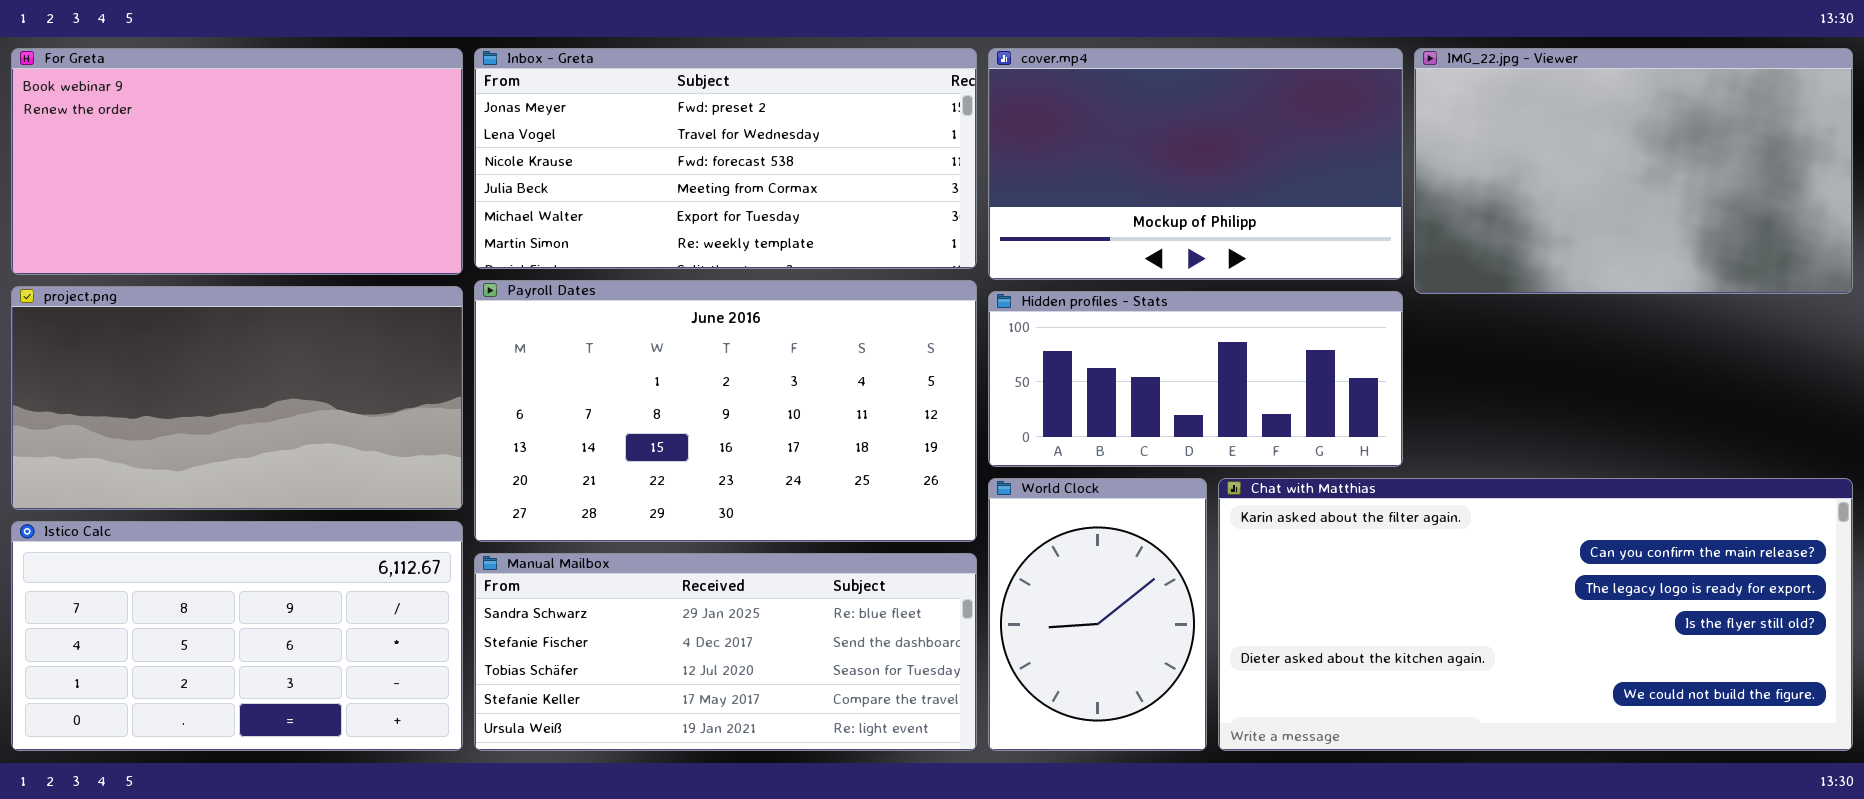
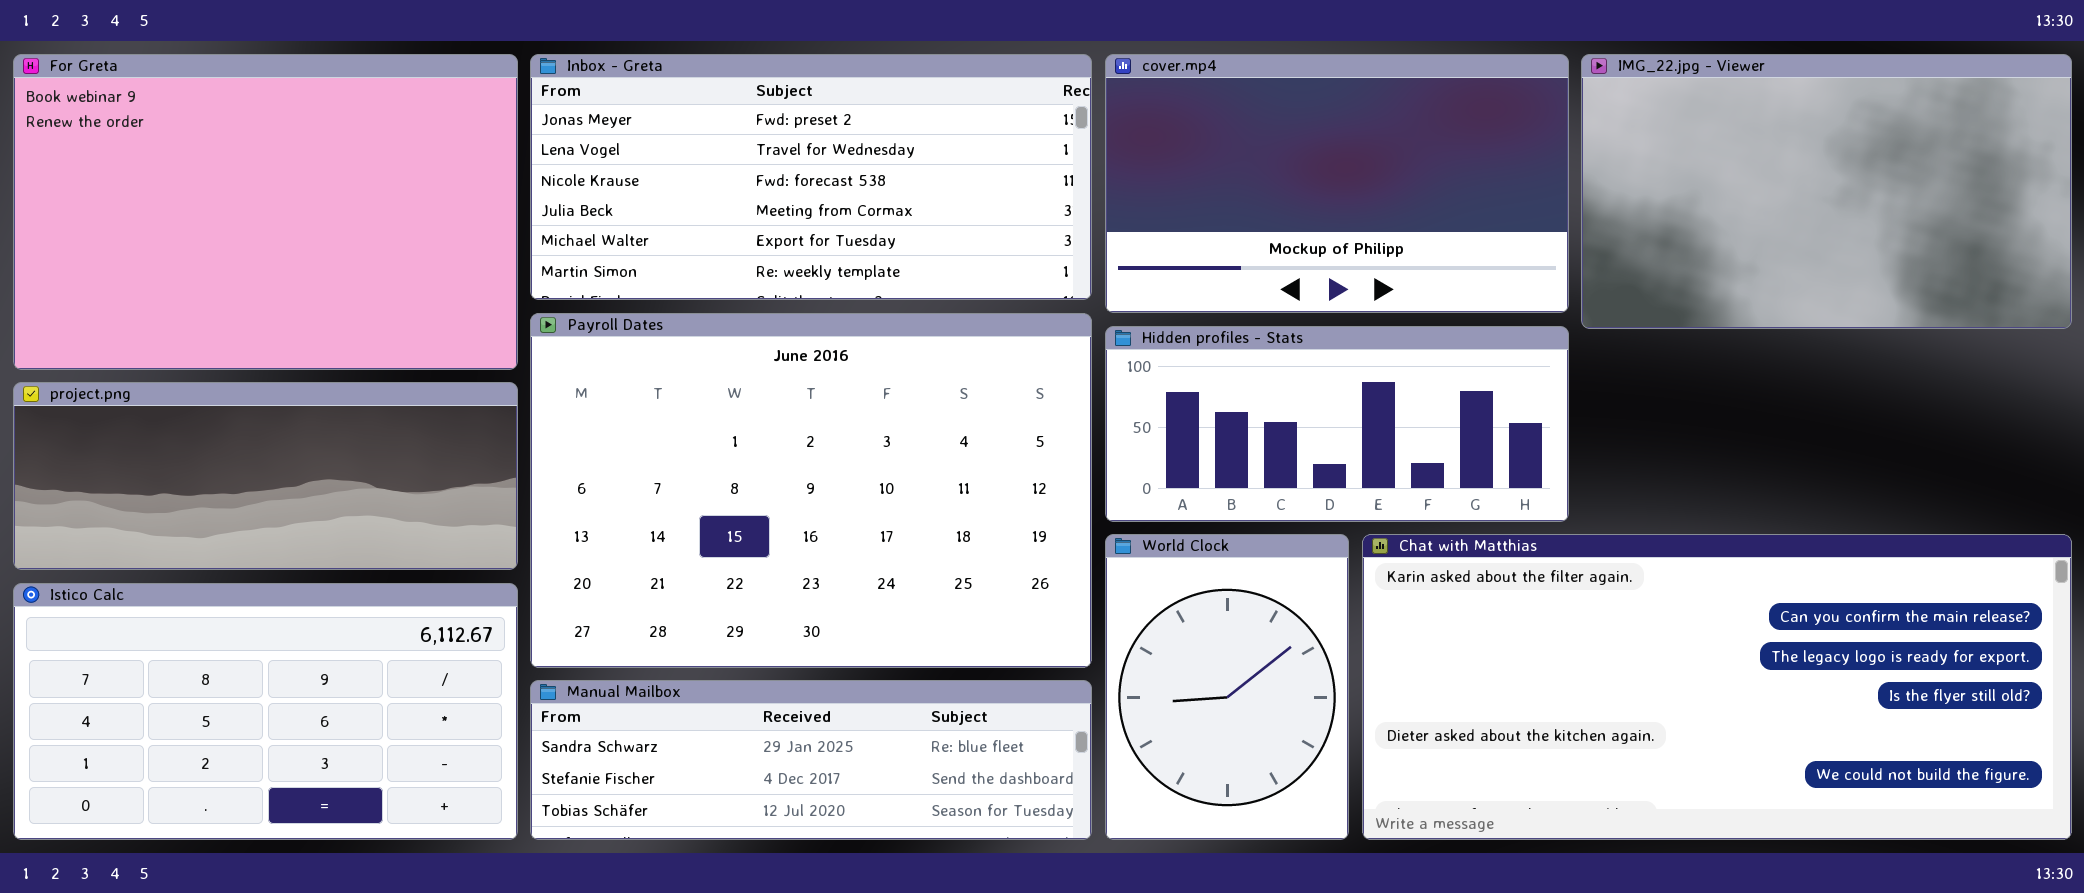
For Greta: [11,48,463,275] -> [13,54,518,370], resized
Payroll Dates: [474,280,977,542] -> [530,313,1092,668], resized
project.png: [11,286,463,510] -> [13,382,518,570], resized
Manual Mailbox: [474,553,977,751] -> [530,680,1092,840], resized

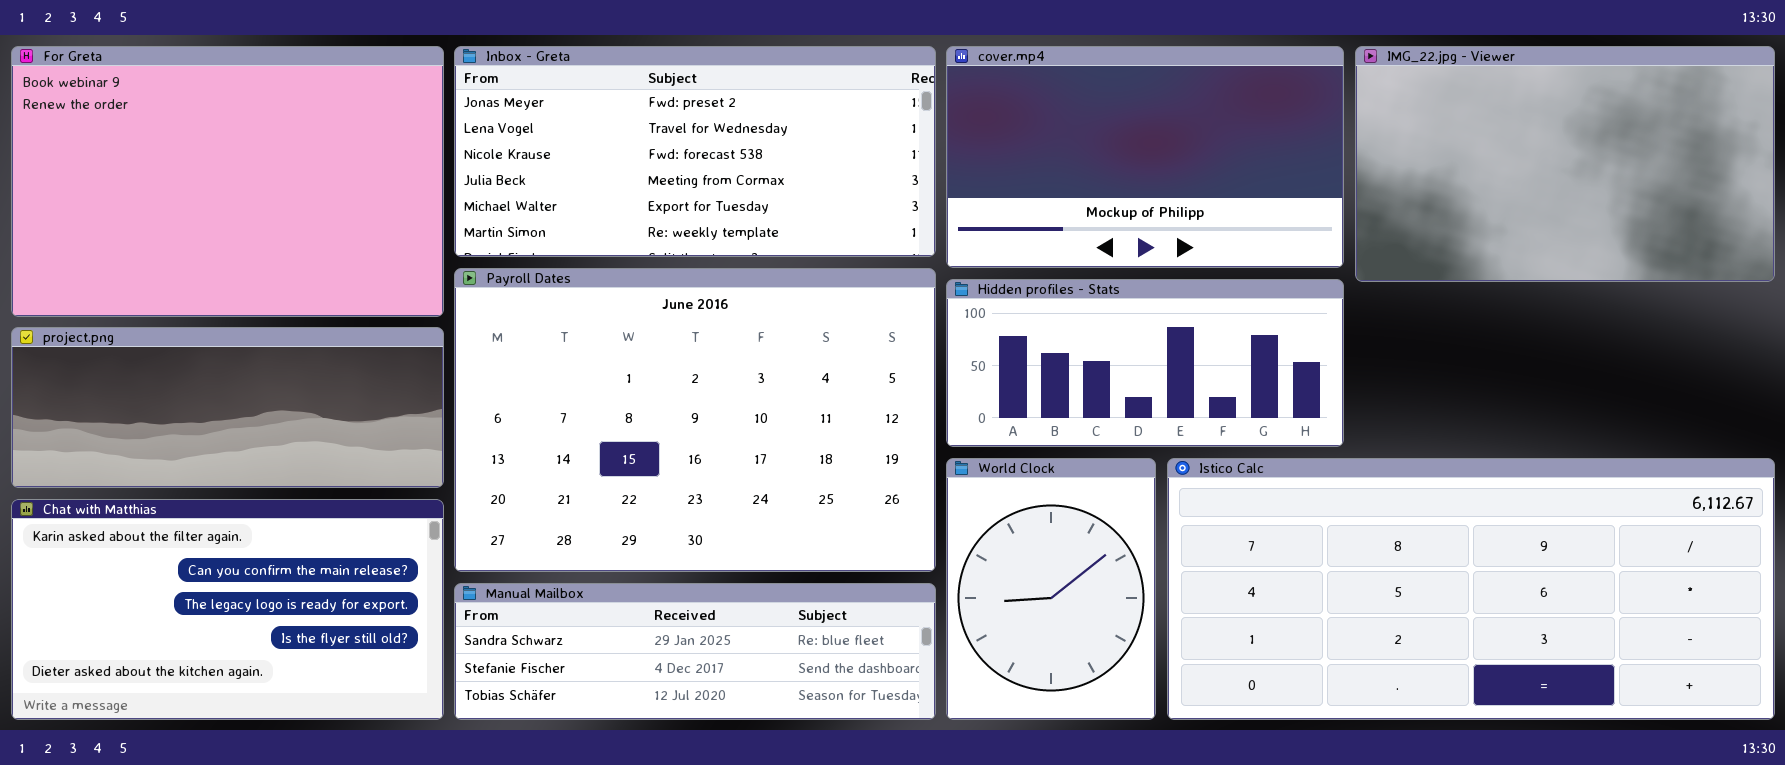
Chat with Matthias: [1362,534,2072,840] -> [11,499,444,720], moved, resized
Istico Calc: [13,583,518,840] -> [1167,458,1775,720], moved, resized

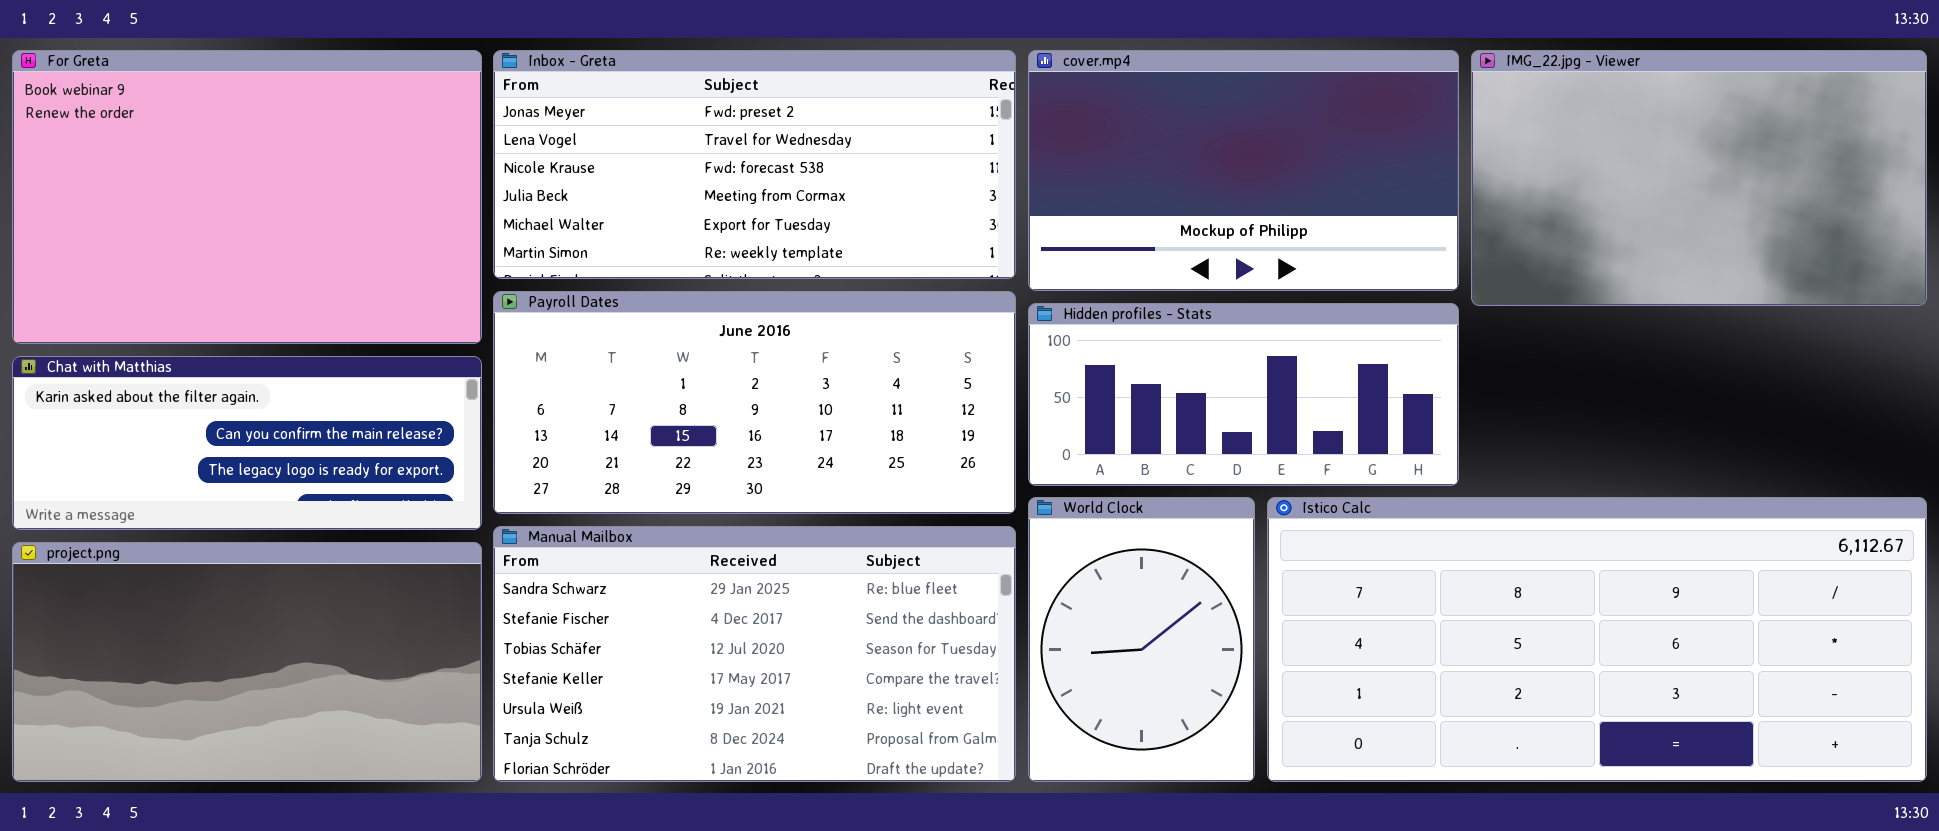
Payroll Dates: [454,268,936,572] -> [493,291,1016,514], resized
project.png: [11,327,444,488] -> [12,542,482,782], moved, resized
Chat with Matthias: [11,499,444,720] -> [12,356,482,530], moved, resized
Manual Mailbox: [454,583,936,720] -> [493,526,1016,782], resized

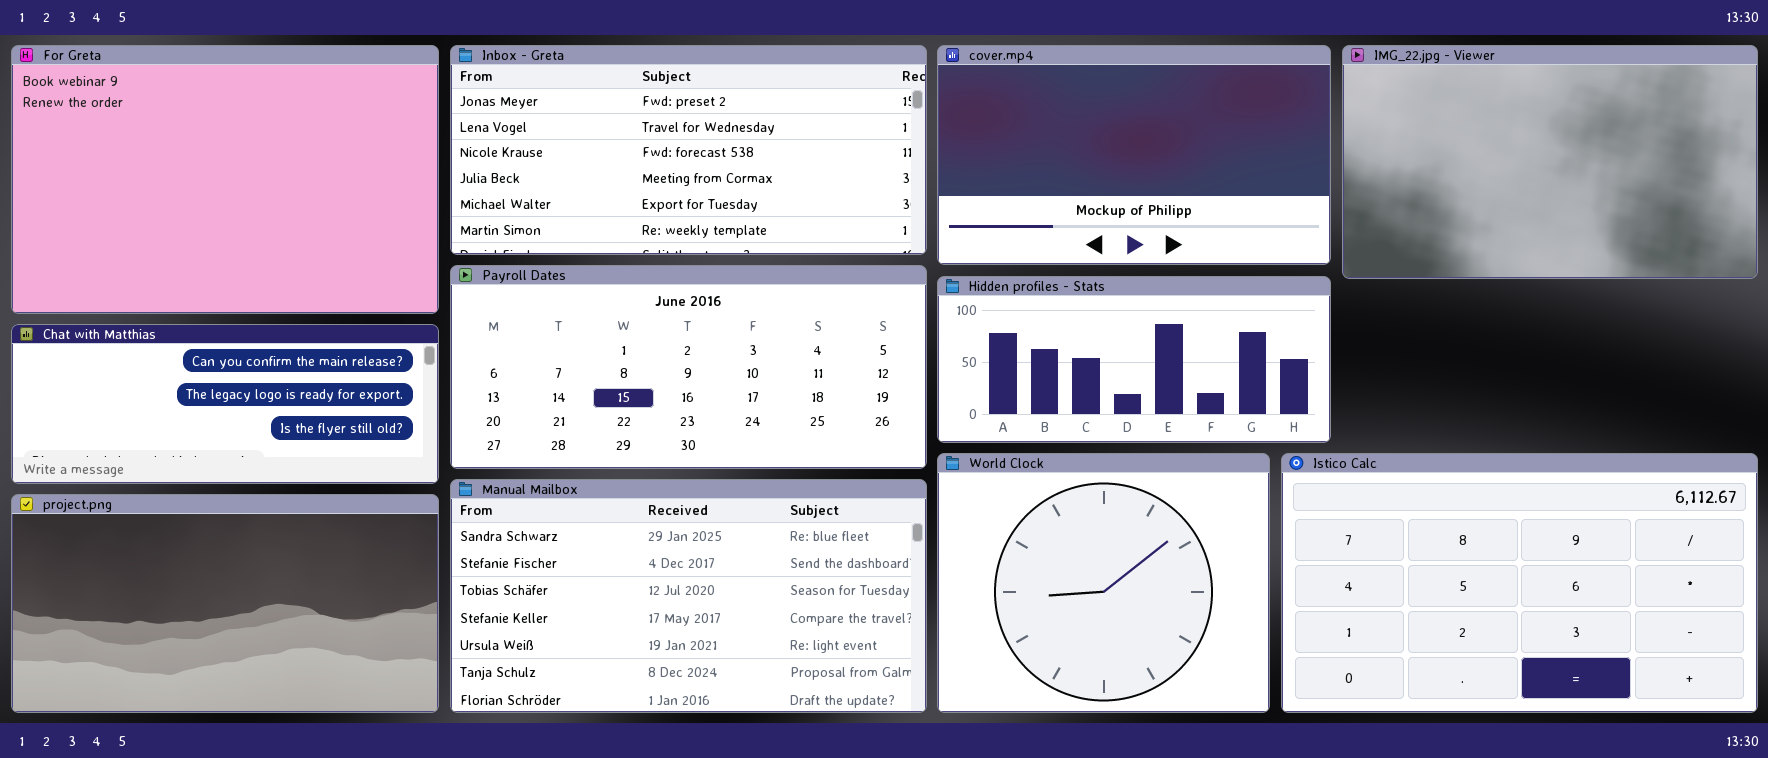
Chat with Matthias: [12,356,482,530] -> [11,324,439,484], scrolled down 1 row
World Clock: [1028,497,1255,782] -> [937,453,1270,713], resized
Istico Calc: [1267,497,1927,782] -> [1281,453,1758,713], resized

